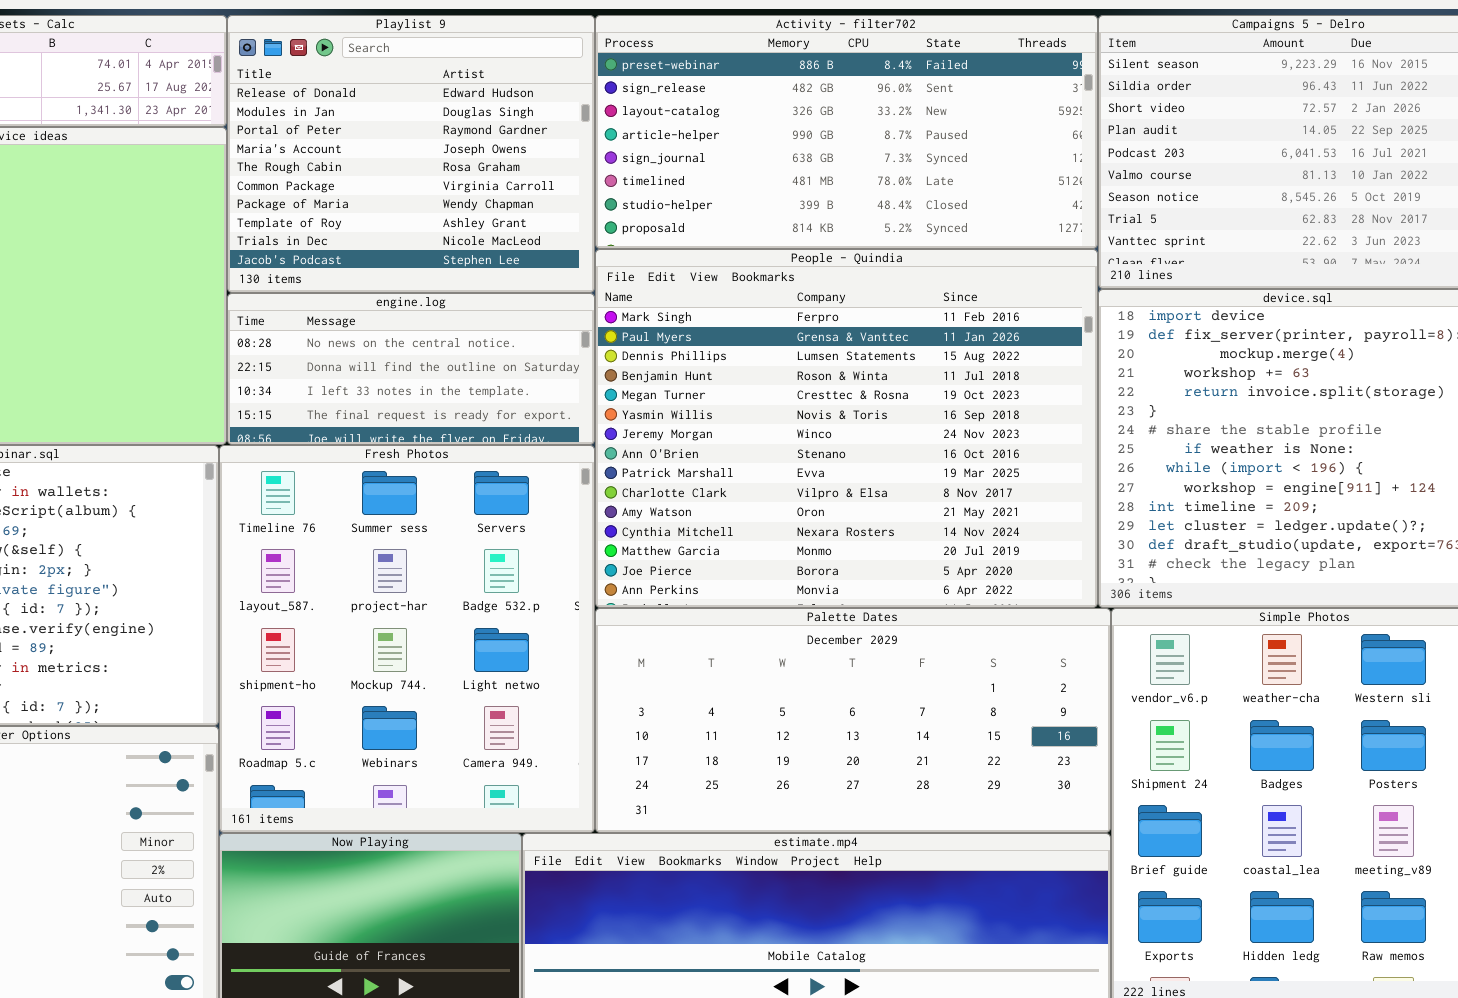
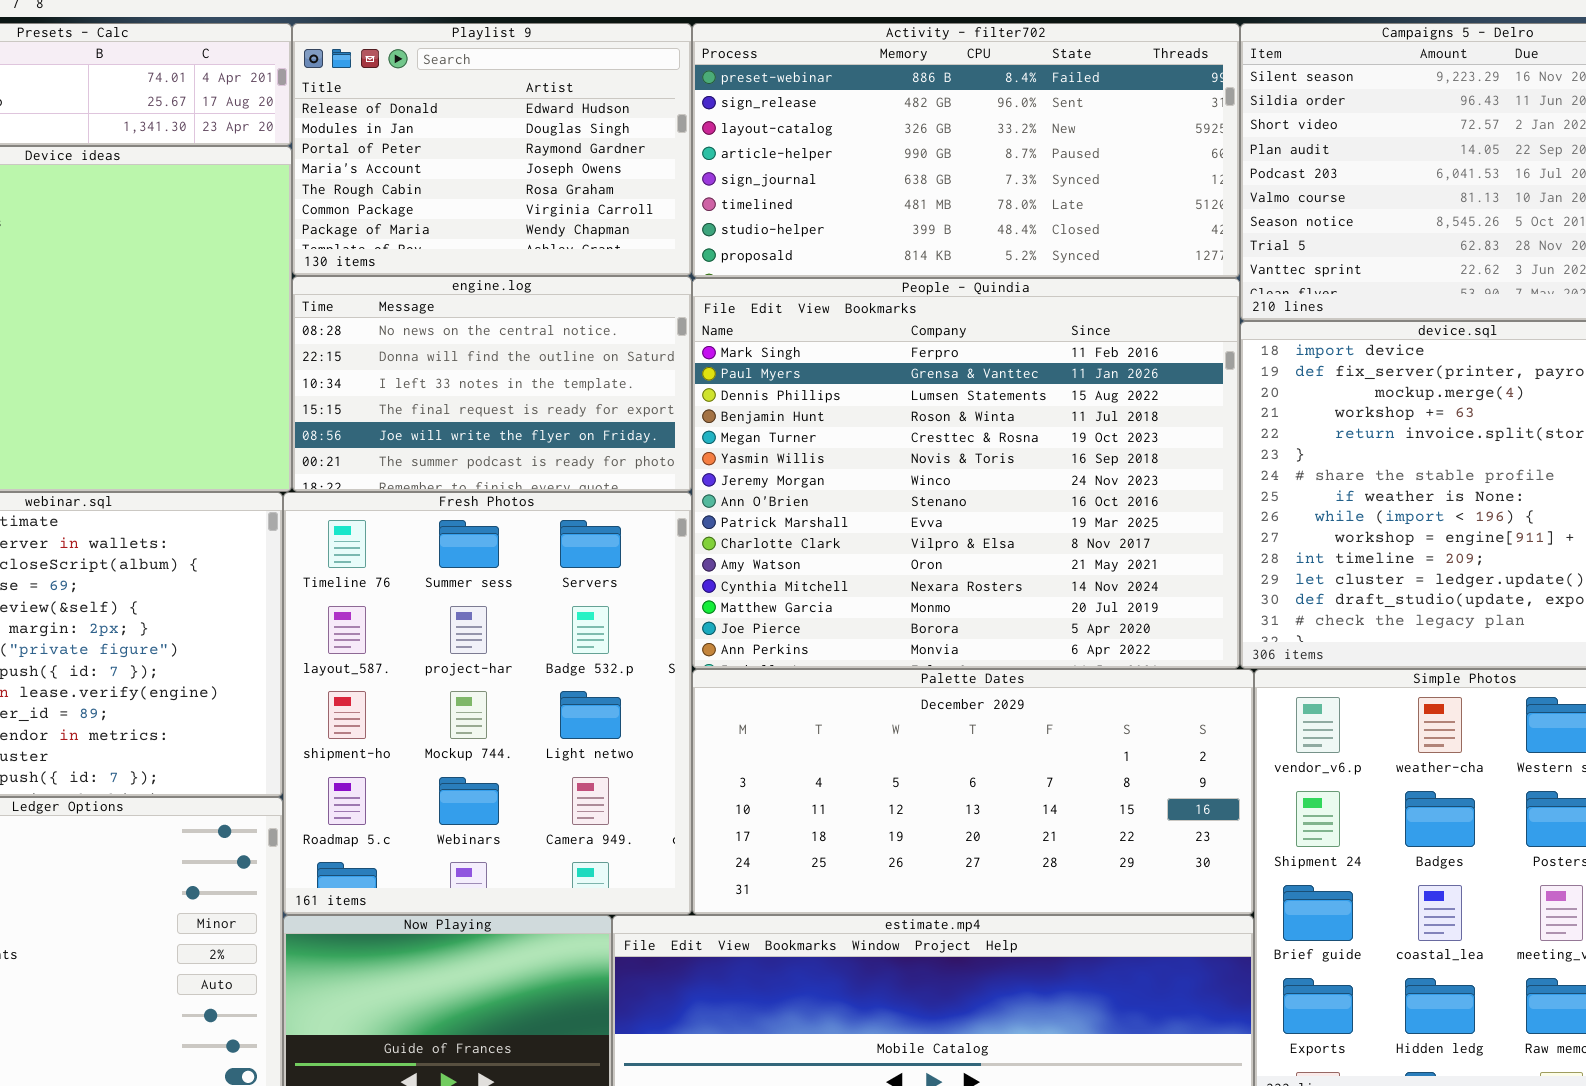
Playlist 9: [227,15,595,293] -> [292,23,692,276], resized
engine.log: [227,293,595,445] -> [292,276,692,492], resized

